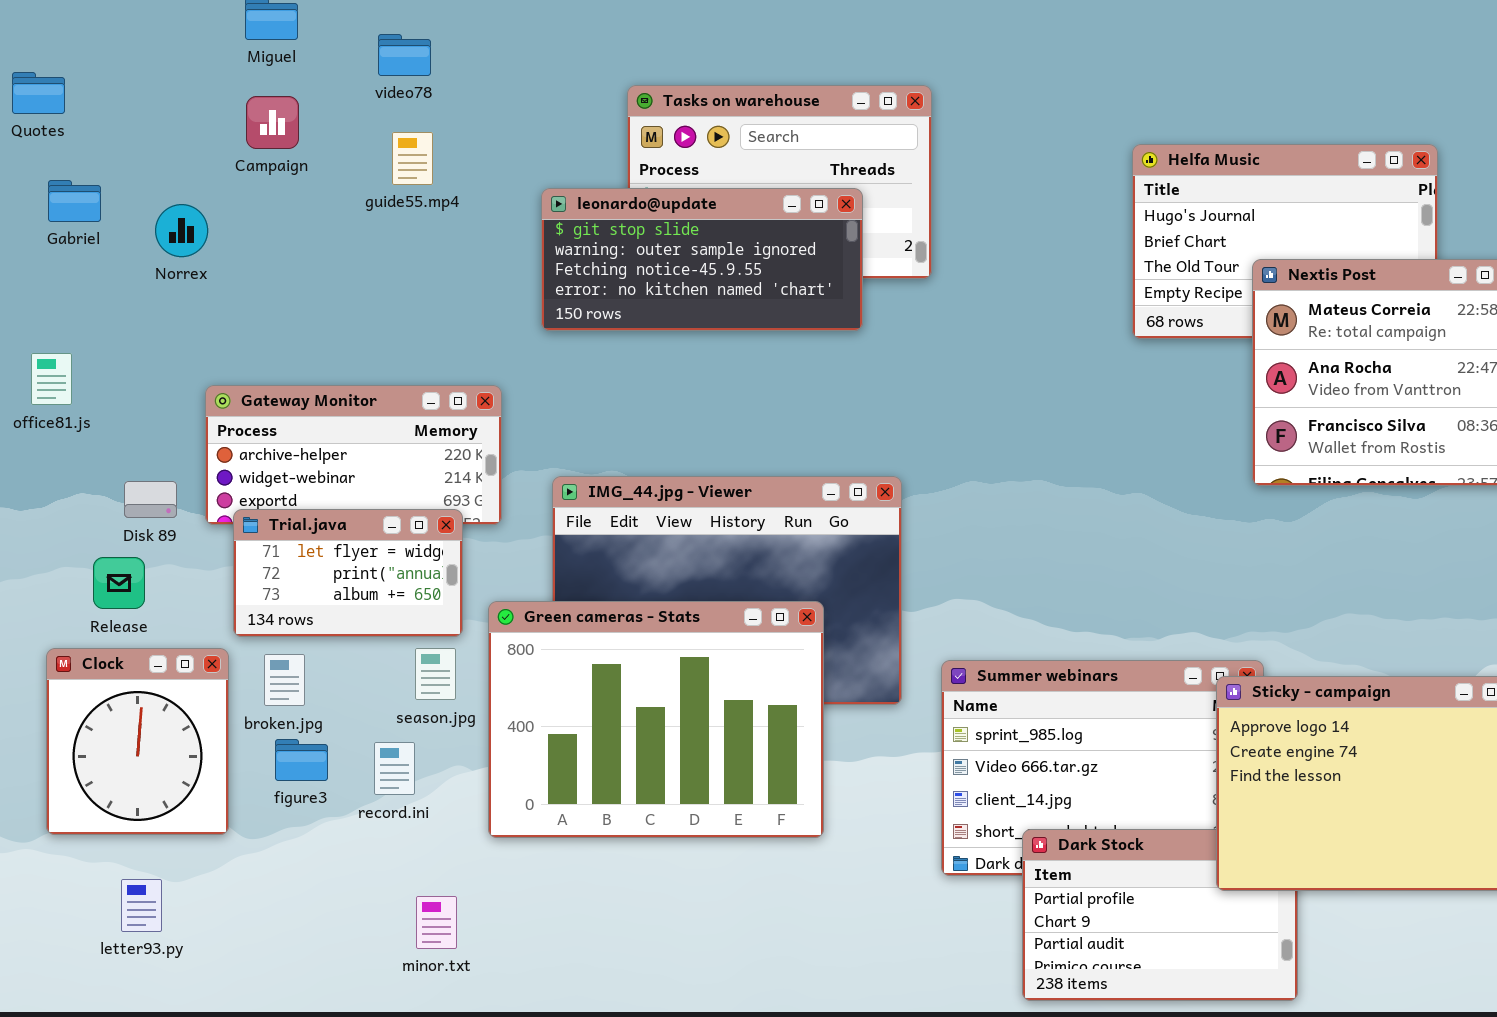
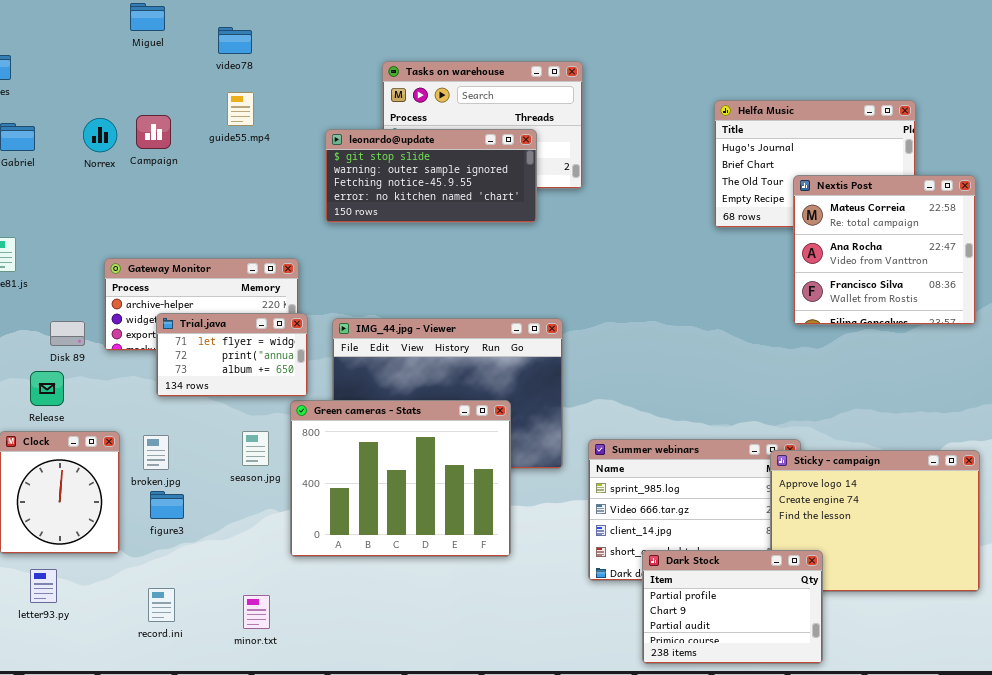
Campaign: [246,96,299,149] -> [136,115,171,149], moved
Norrex: [155,204,208,257] -> [83,118,117,152], moved
Trial.java: [233,509,463,637] -> [156,313,308,397], moved
record.ini: [374,742,415,795] -> [148,588,175,622], moved
Dark Stock: [1022,829,1298,1001] -> [642,550,823,664], raised
letter93.py: [121,879,162,932] -> [30,569,57,603], moved

